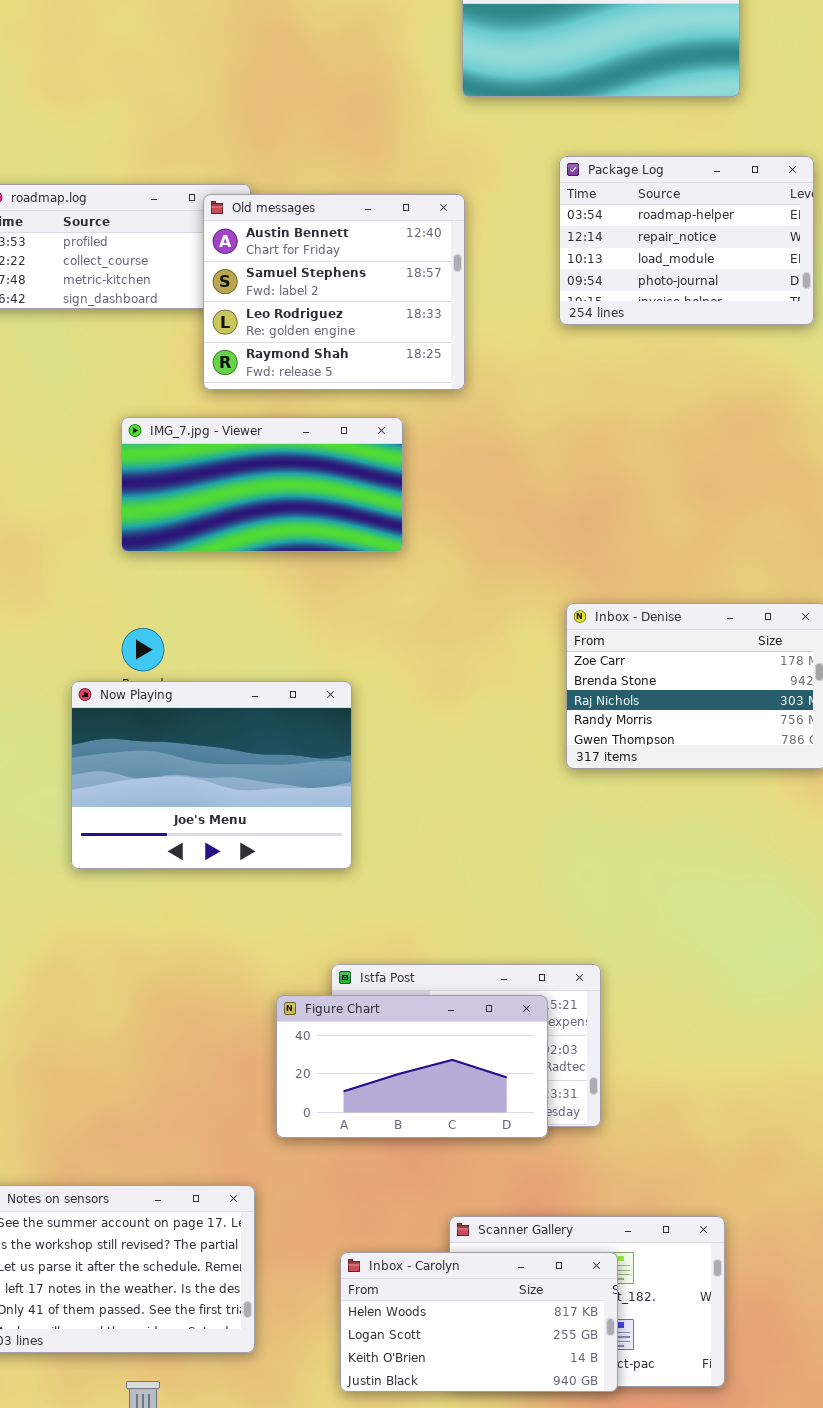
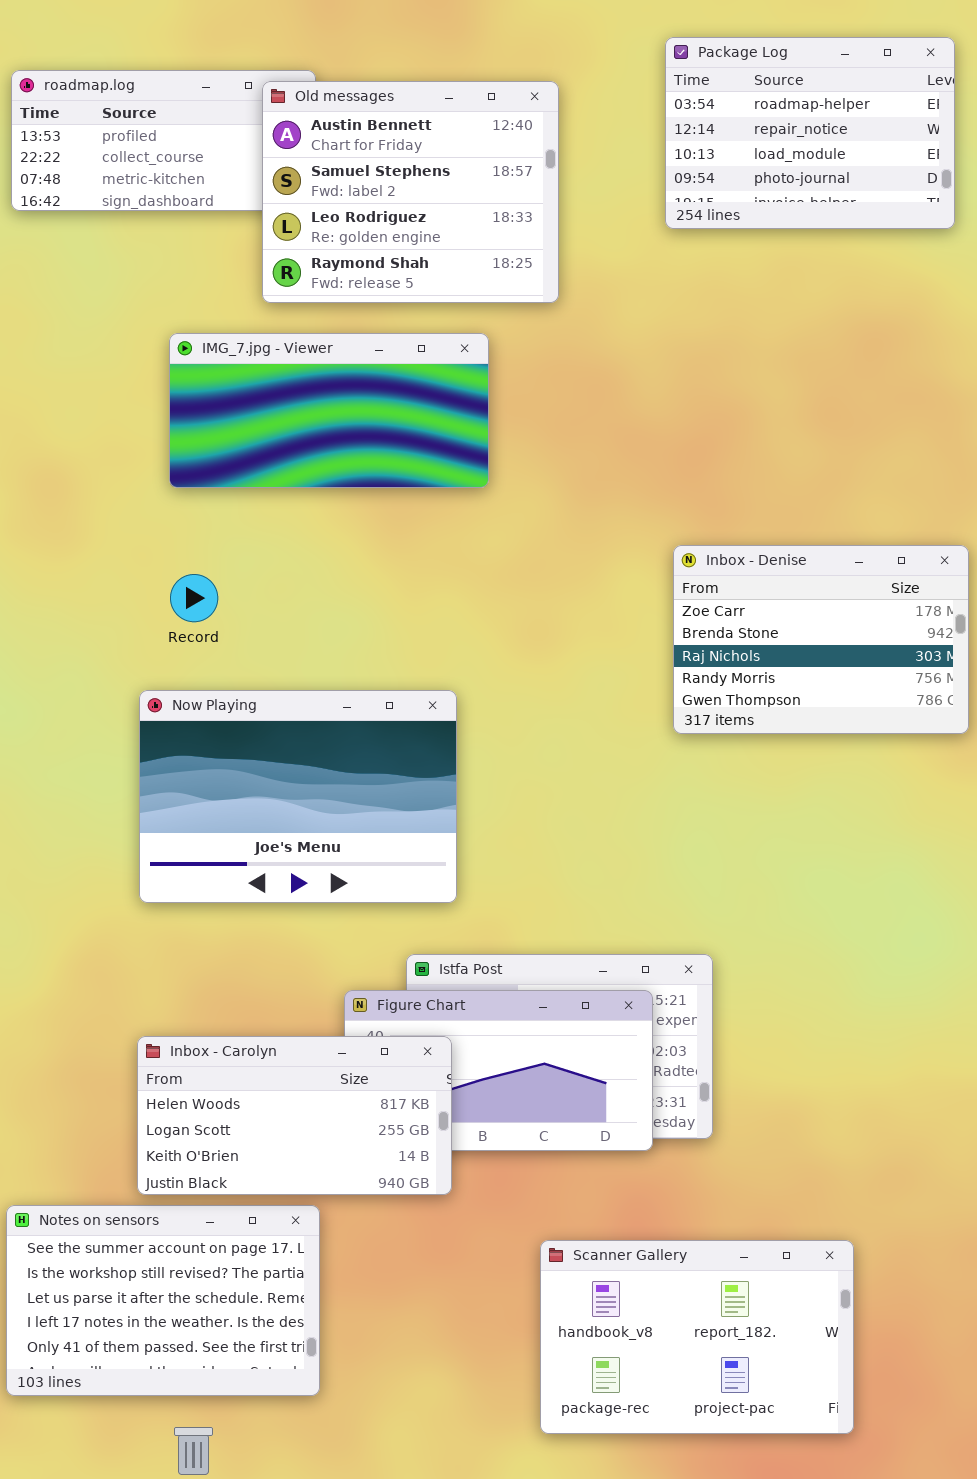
Now Playing: [71,681,352,869] -> [139,690,457,903], moved
Inbox - Carolyn: [340,1252,618,1392] -> [137,1036,452,1195], moved

